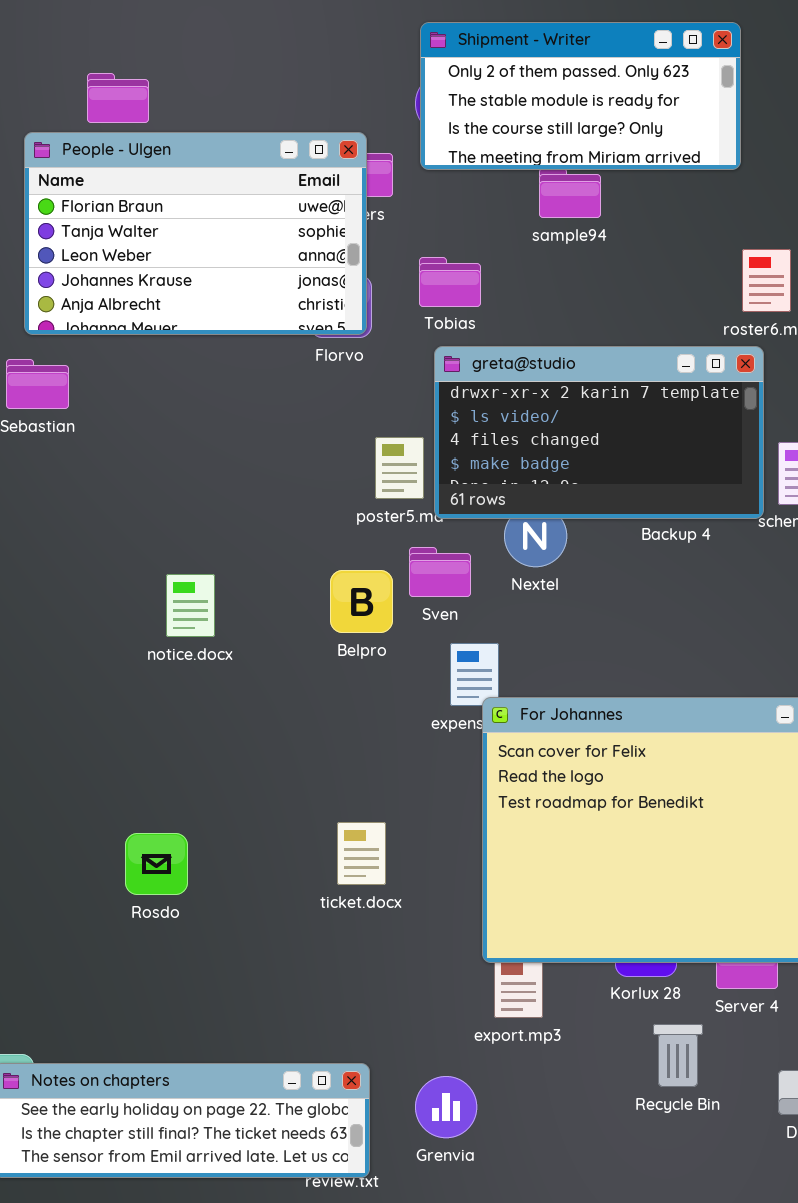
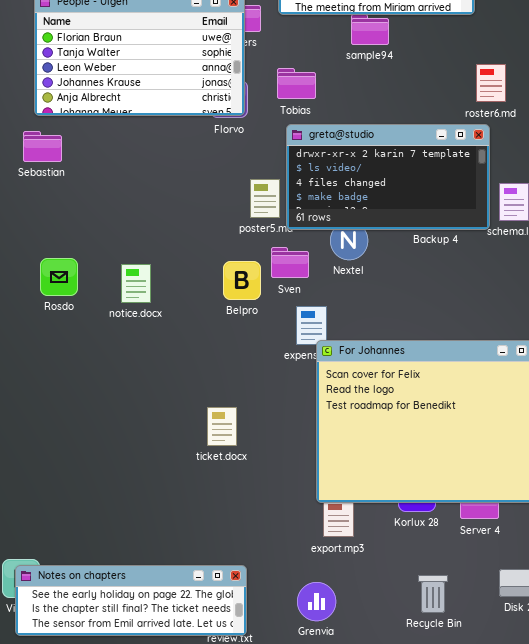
ticket.docx: [337,822,386,885] -> [207,407,237,446], moved
Rosdo: [125,833,188,895] -> [40,258,78,296], moved
Recycle Bin: [653,1024,703,1087] -> [418,575,448,613], moved
Grenvia: [415,1076,477,1138] -> [297,582,336,621], moved

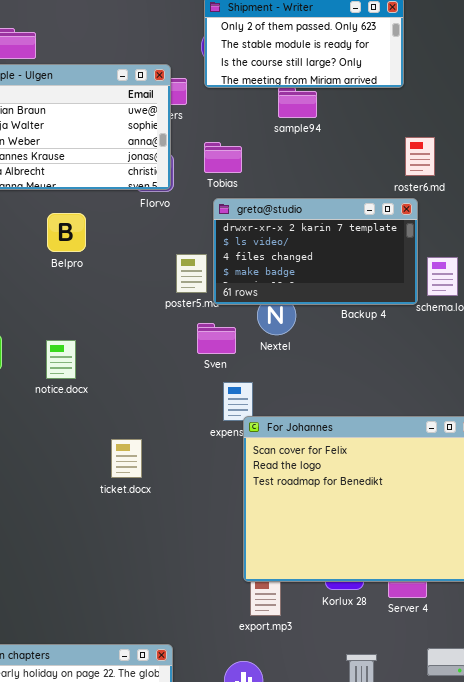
Belpro: [223,261,261,300] -> [47,213,86,252], moved
ticket.docx: [207,407,237,446] -> [111,439,142,478], moved

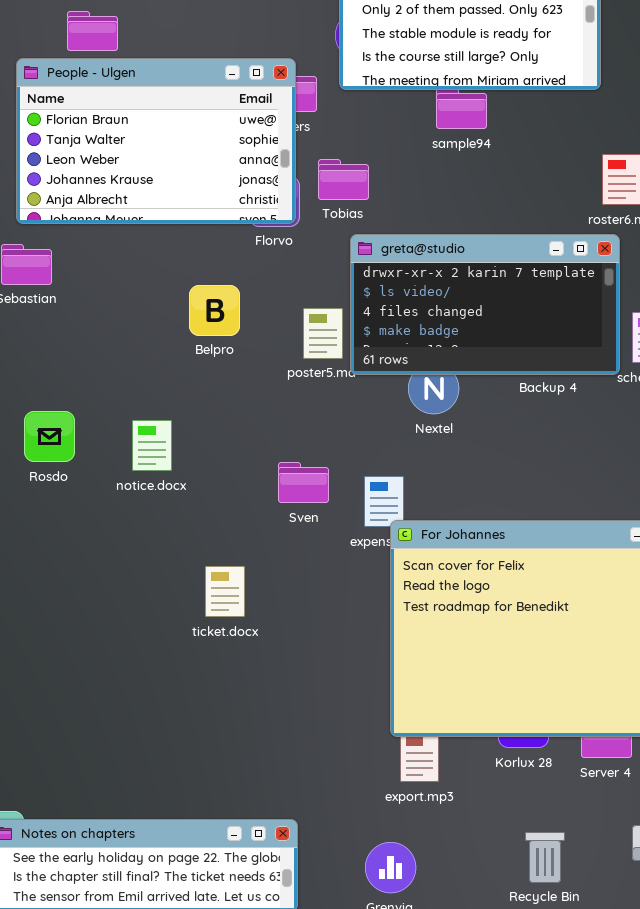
Tobias: [204,142,242,173] -> [318,159,369,200], moved
Belpro: [47,213,86,252] -> [189,285,240,336], moved
Sven: [197,323,236,354] -> [278,462,329,503], moved
ticket.docx: [111,439,142,478] -> [205,566,245,617], moved

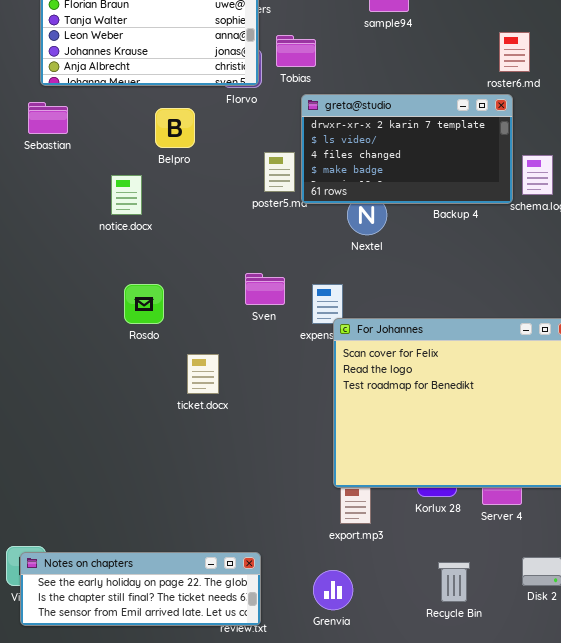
Belpro: [189,285,240,336] -> [155,108,195,148], moved
Rosdo: [24,411,75,462] -> [124,284,164,324], moved
notice.docx: [132,420,172,471] -> [111,175,142,215], moved

